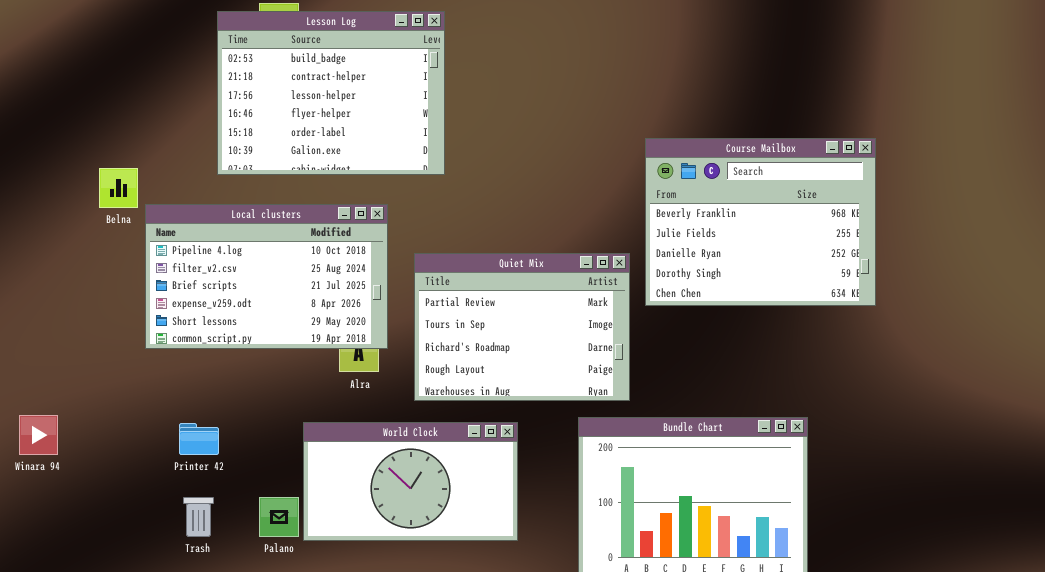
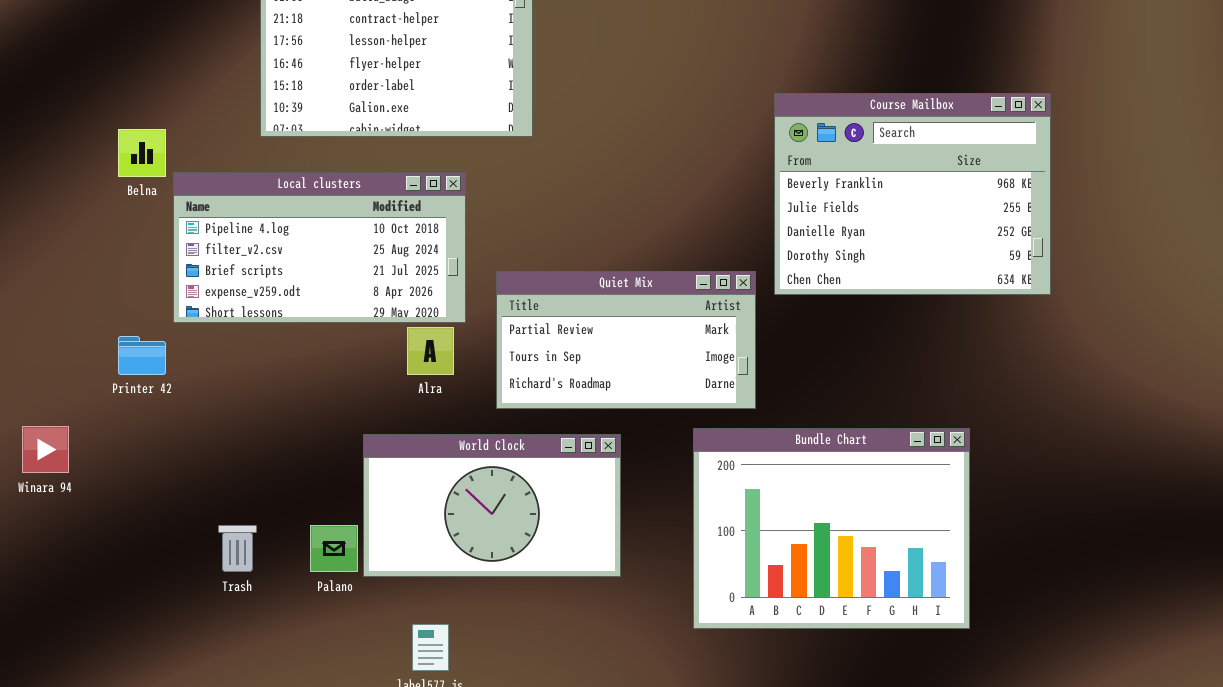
Local clusters: [145,204,388,349] -> [173,172,466,323], resized
Quiet Mix: [414,253,630,401] -> [496,271,756,409], resized
Printer 42: [179,423,219,455] -> [118,336,166,375], moved

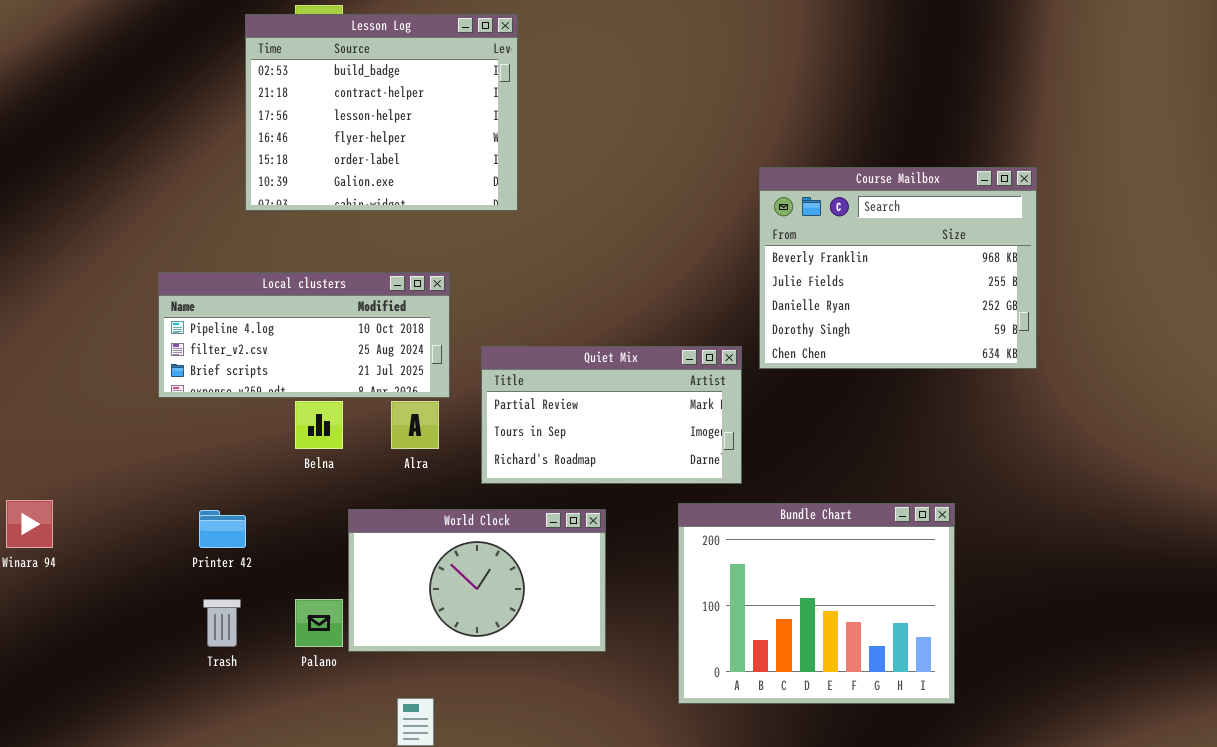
Belna: [118,129,166,177] -> [295,401,343,449], moved
Local clusters: [173,172,466,323] -> [158,272,450,398], resized
Printer 42: [118,336,166,375] -> [199,510,246,548], moved

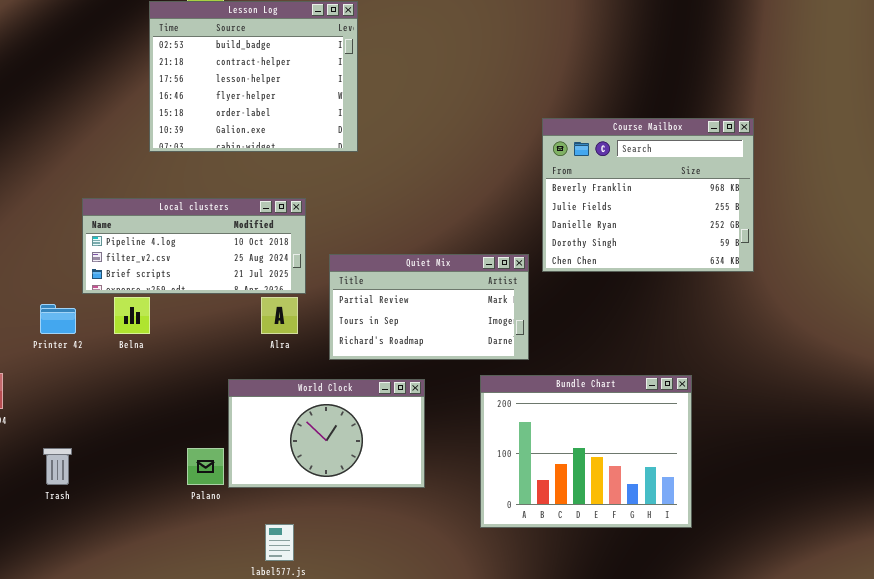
Belna: [295,401,343,449] -> [114,297,150,334], moved
Printer 42: [199,510,246,548] -> [40,304,76,334], moved
Trash: [203,599,241,647] -> [43,448,72,485], moved

